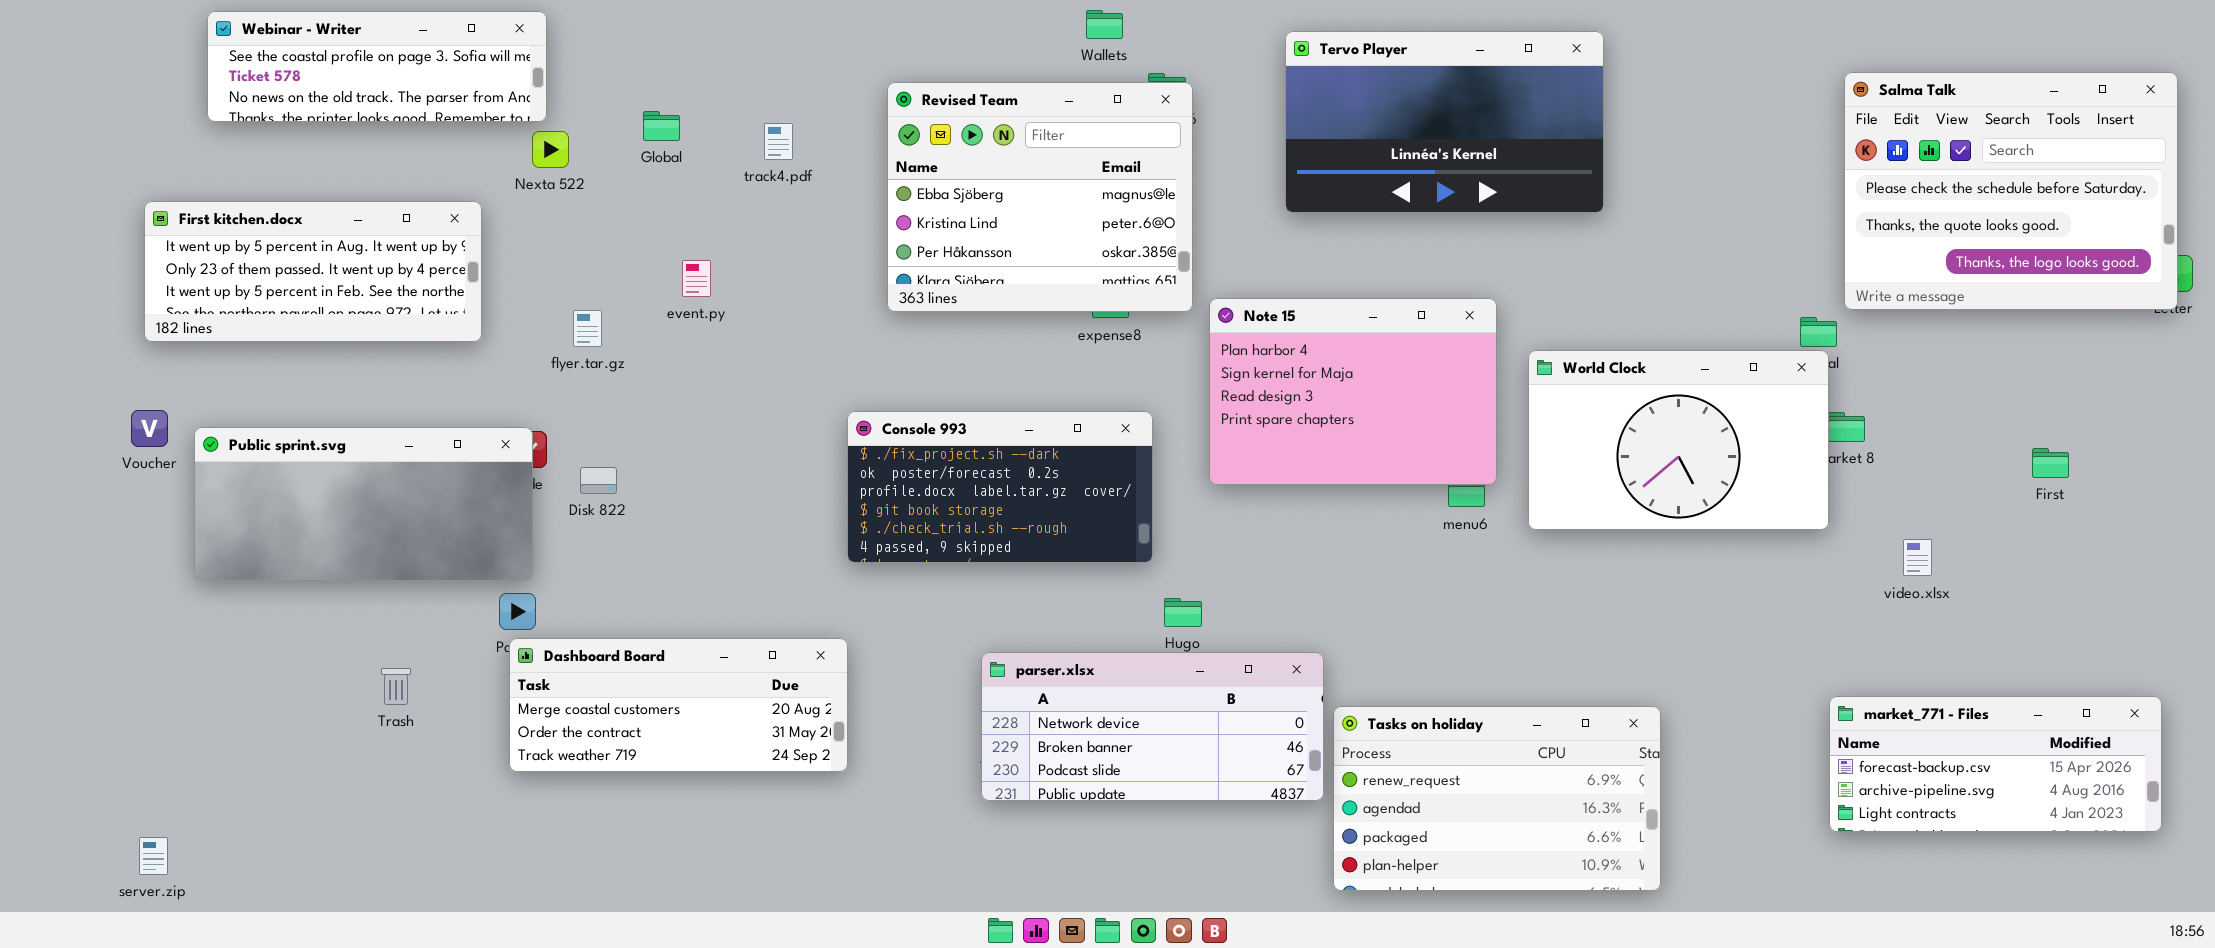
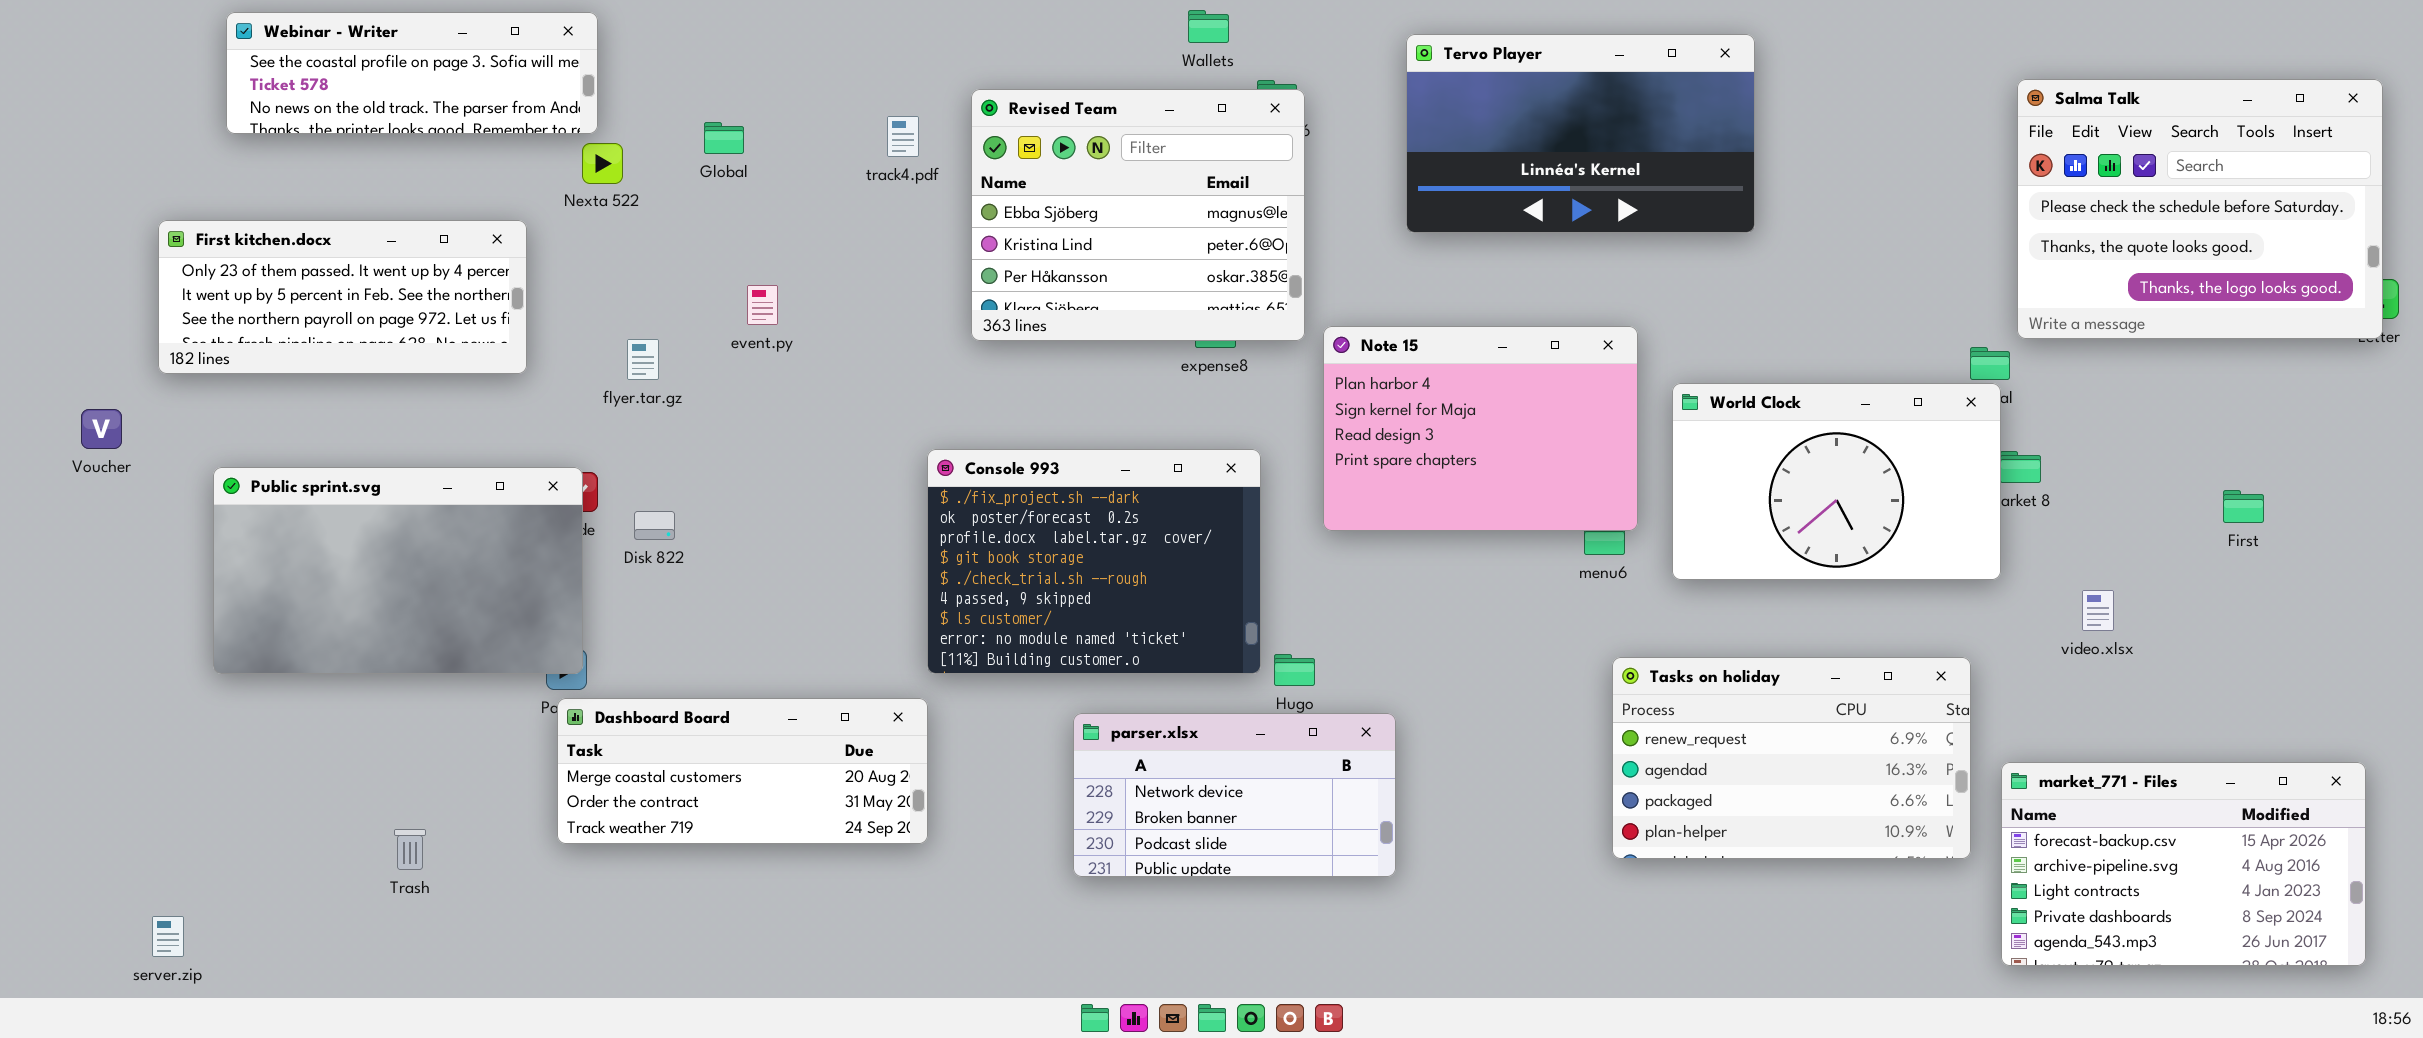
track4.pdf: [764,123,793,160] -> [887,116,919,157], moved
First kitchen.docx: [144,201,482,342] -> [158,220,527,374], scrolled down 1 row
Voucher: [131,410,168,447] -> [81,409,122,449], moved
Console 993: [847,411,1153,563] -> [927,449,1261,674], resized
Public sprint.svg: [194,427,533,581] -> [213,467,583,674], resized
parser.xlsx: [981,652,1324,801] -> [1073,713,1396,877], resized
Trash: [381,668,411,705] -> [394,829,426,870], moved
market_771 - Files: [1829,696,2162,832] -> [2001,762,2366,966], resized
Tasks on holiday: [1333,706,1661,891] -> [1612,657,1971,859], moved

